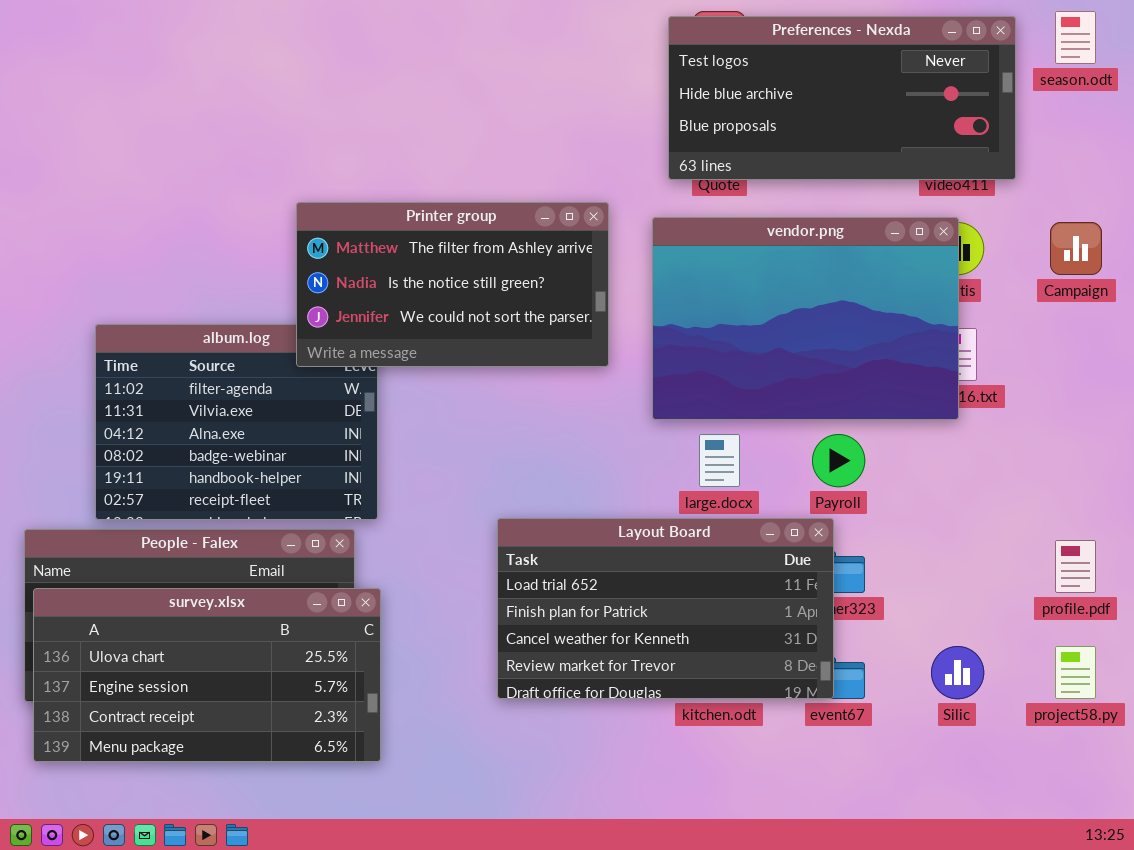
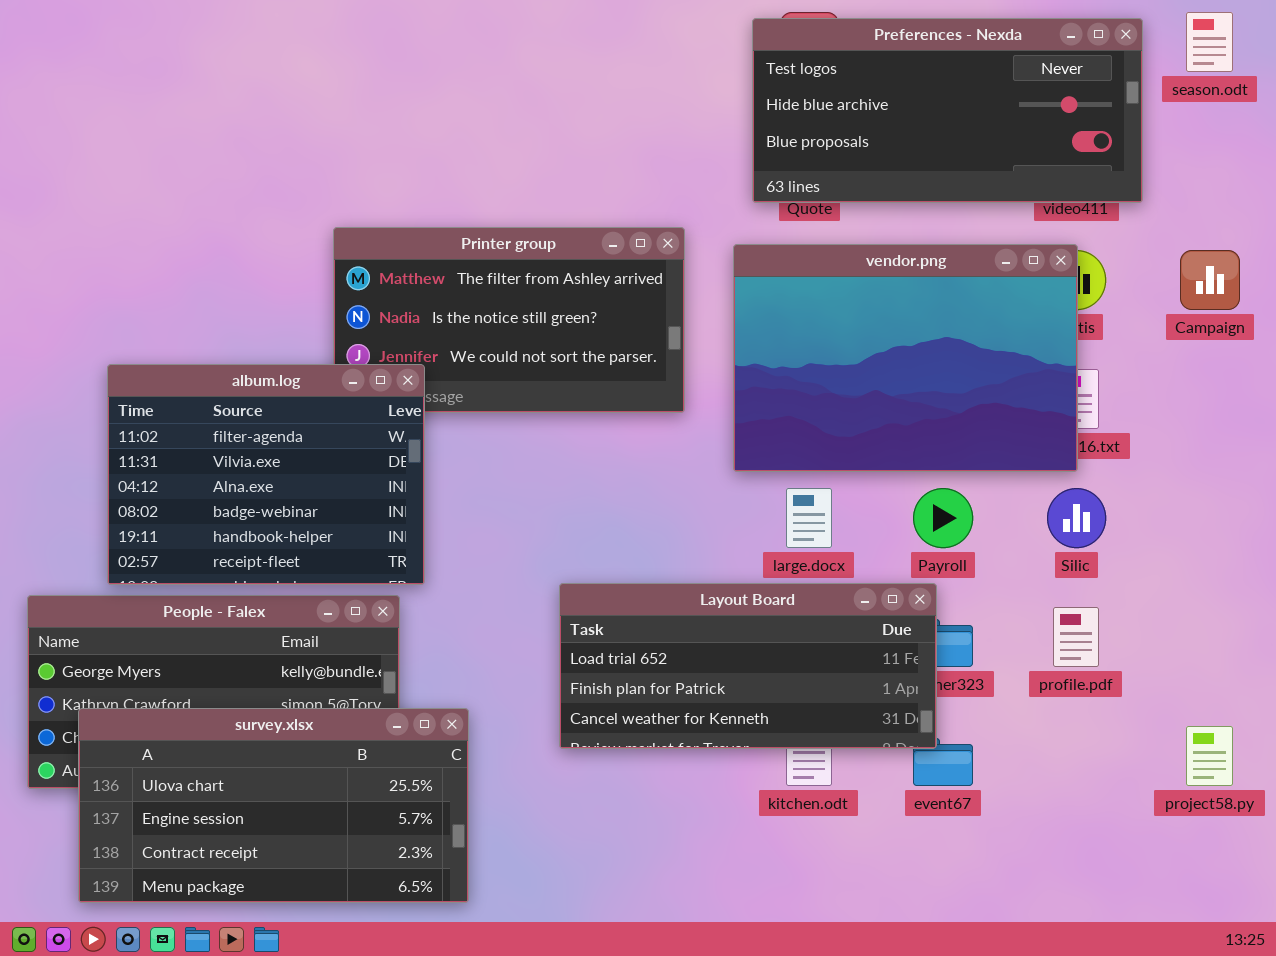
album.log: [95,324,378,520] -> [107,364,425,585], raised
Layout Board: [497,518,834,699] -> [559,583,937,749], resized
profile.pdf: [1055,540,1096,593] -> [1053,607,1099,667], moved
survey.xlsx: [33,588,381,762] -> [78,708,469,903], moved
Silic: [931,646,984,699] -> [1047,488,1106,548], moved

